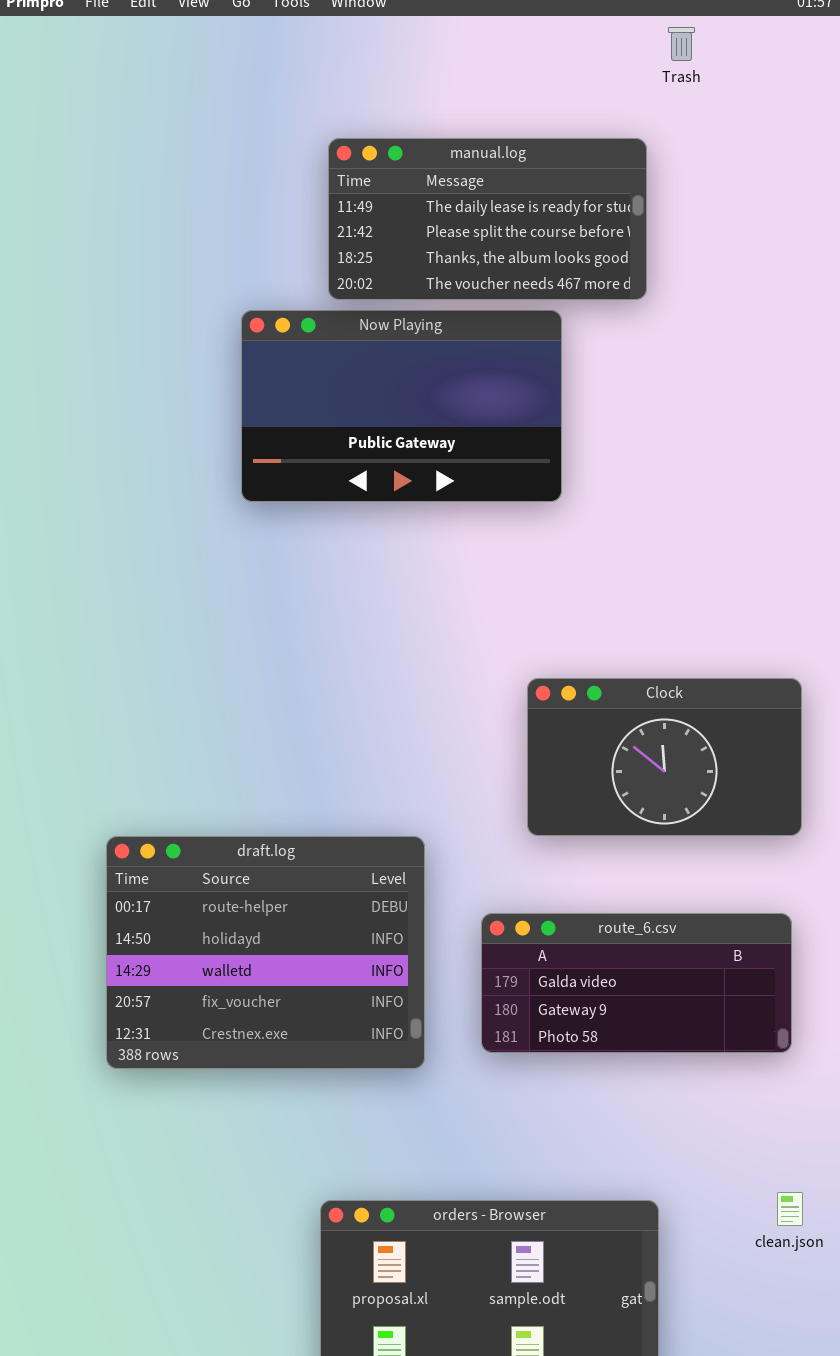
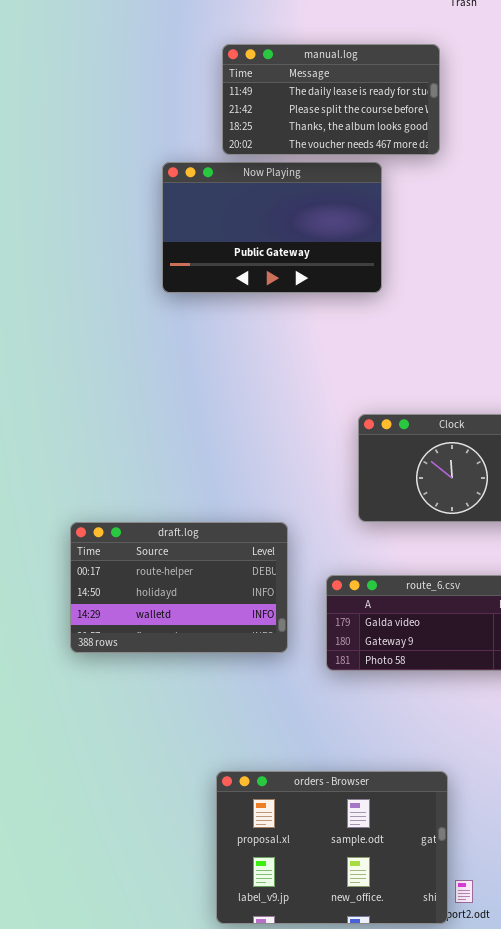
draft.log: [106,836,425,1069] -> [70,522,288,653], resized

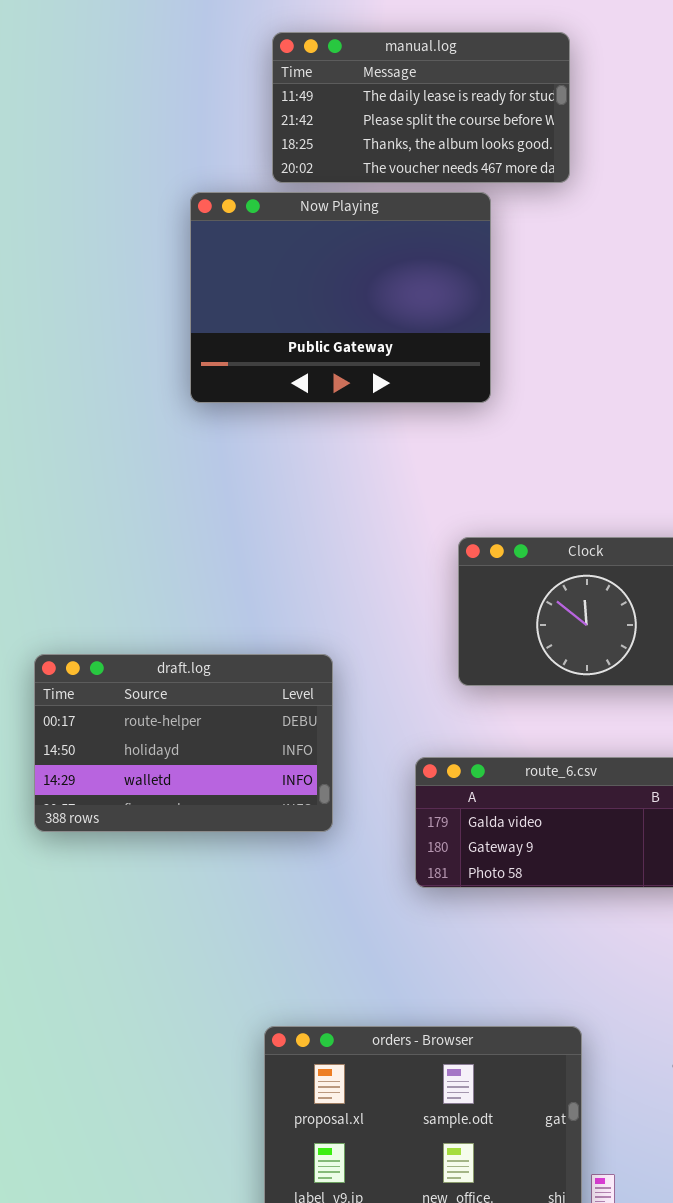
Now Playing: [162,162,382,293] -> [190,192,491,403], resized
draft.log: [70,522,288,653] -> [34,654,333,832], moved

